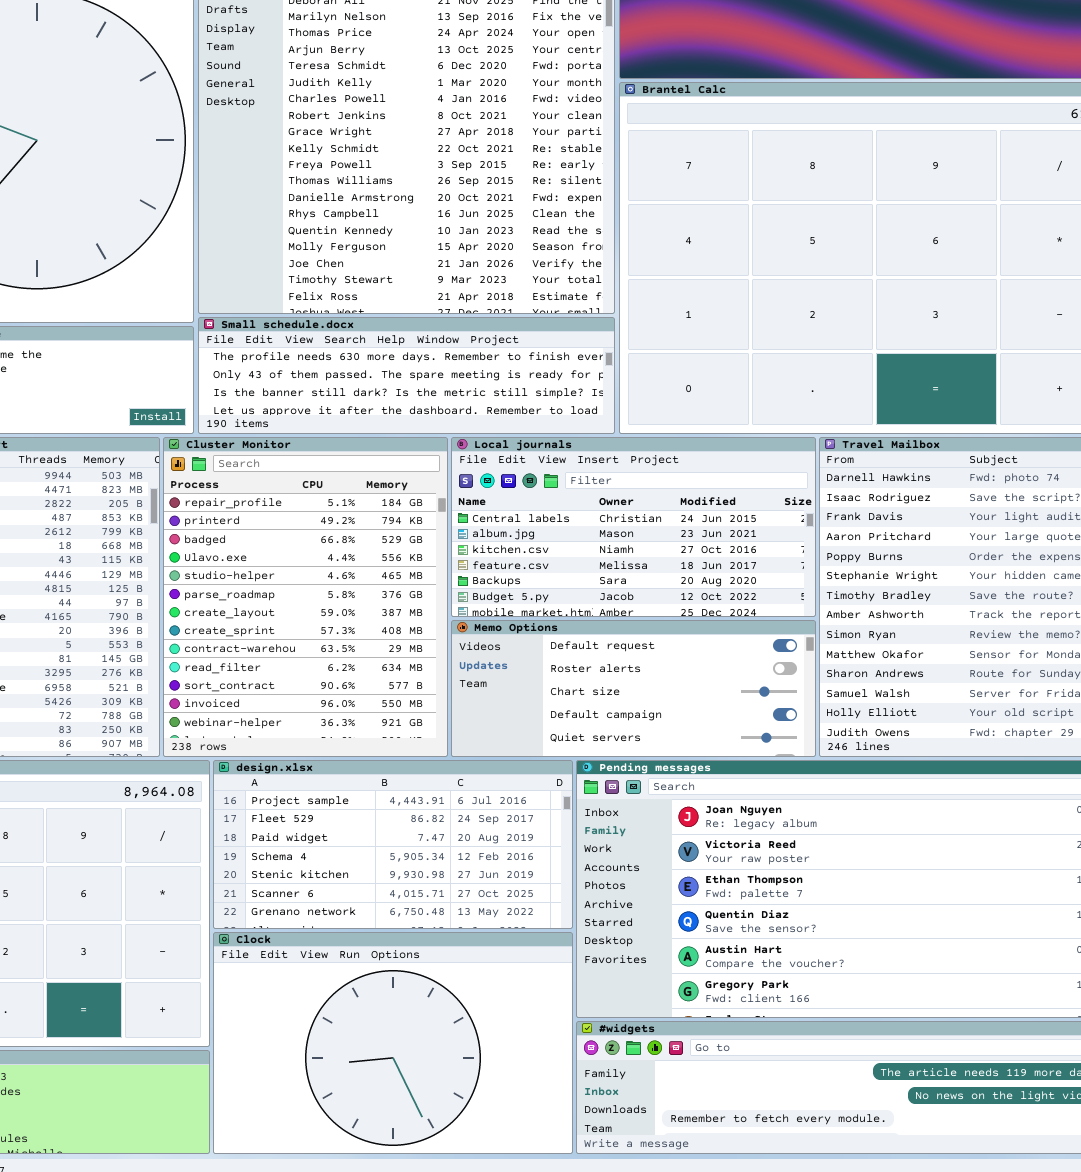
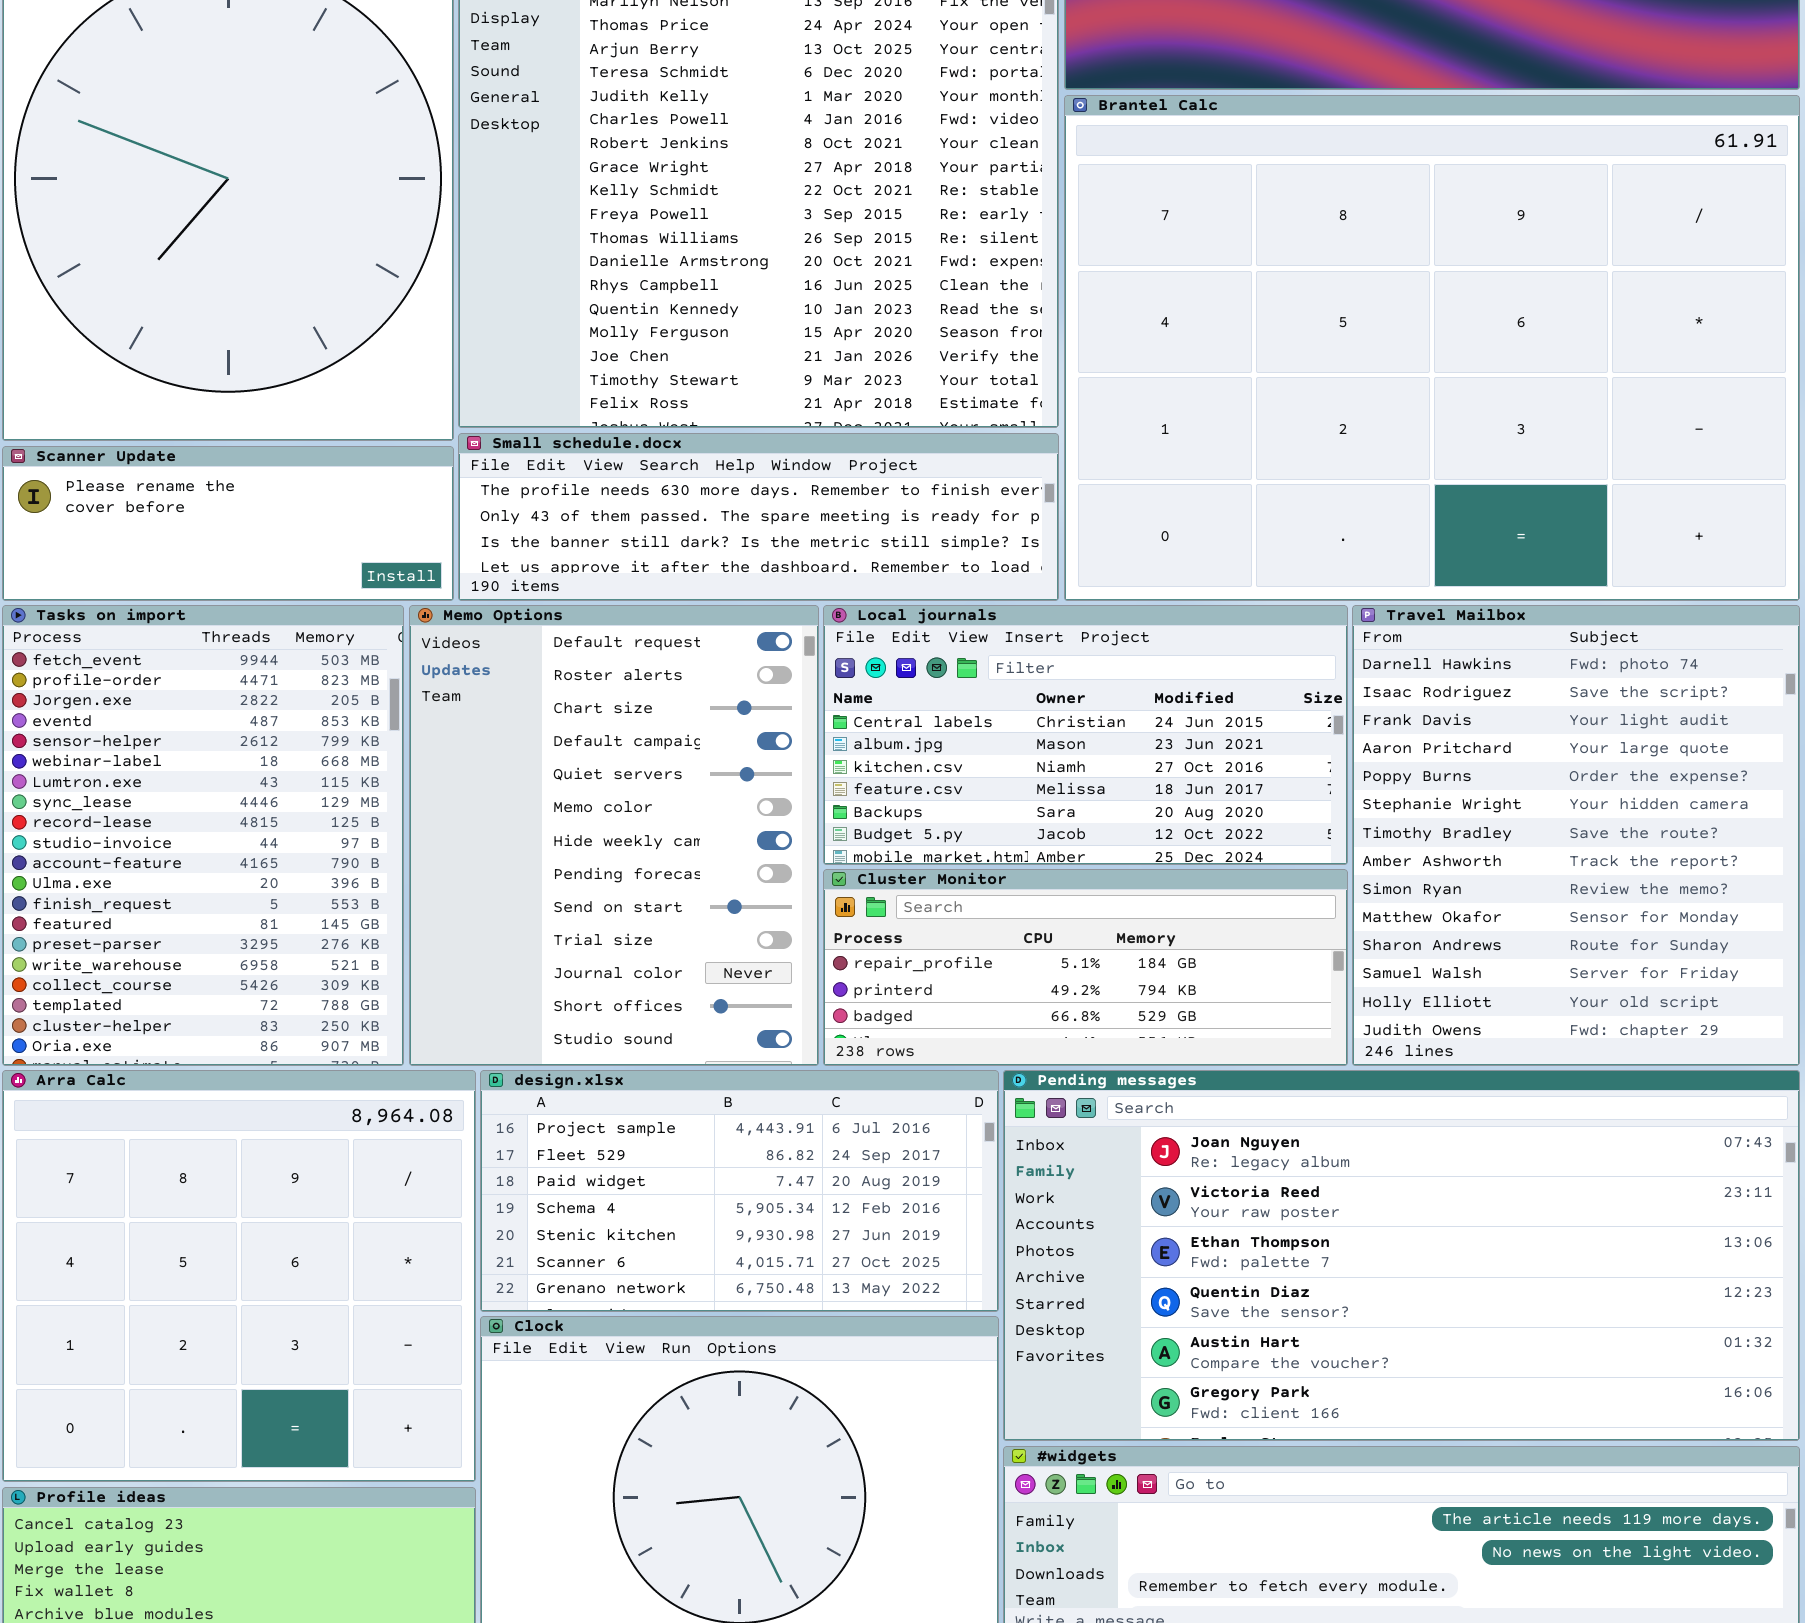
Cluster Monitor: [163,437,448,757] -> [823,869,1348,1066], moved, resized
Memo Options: [451,620,816,757] -> [409,605,819,1066], moved, resized

